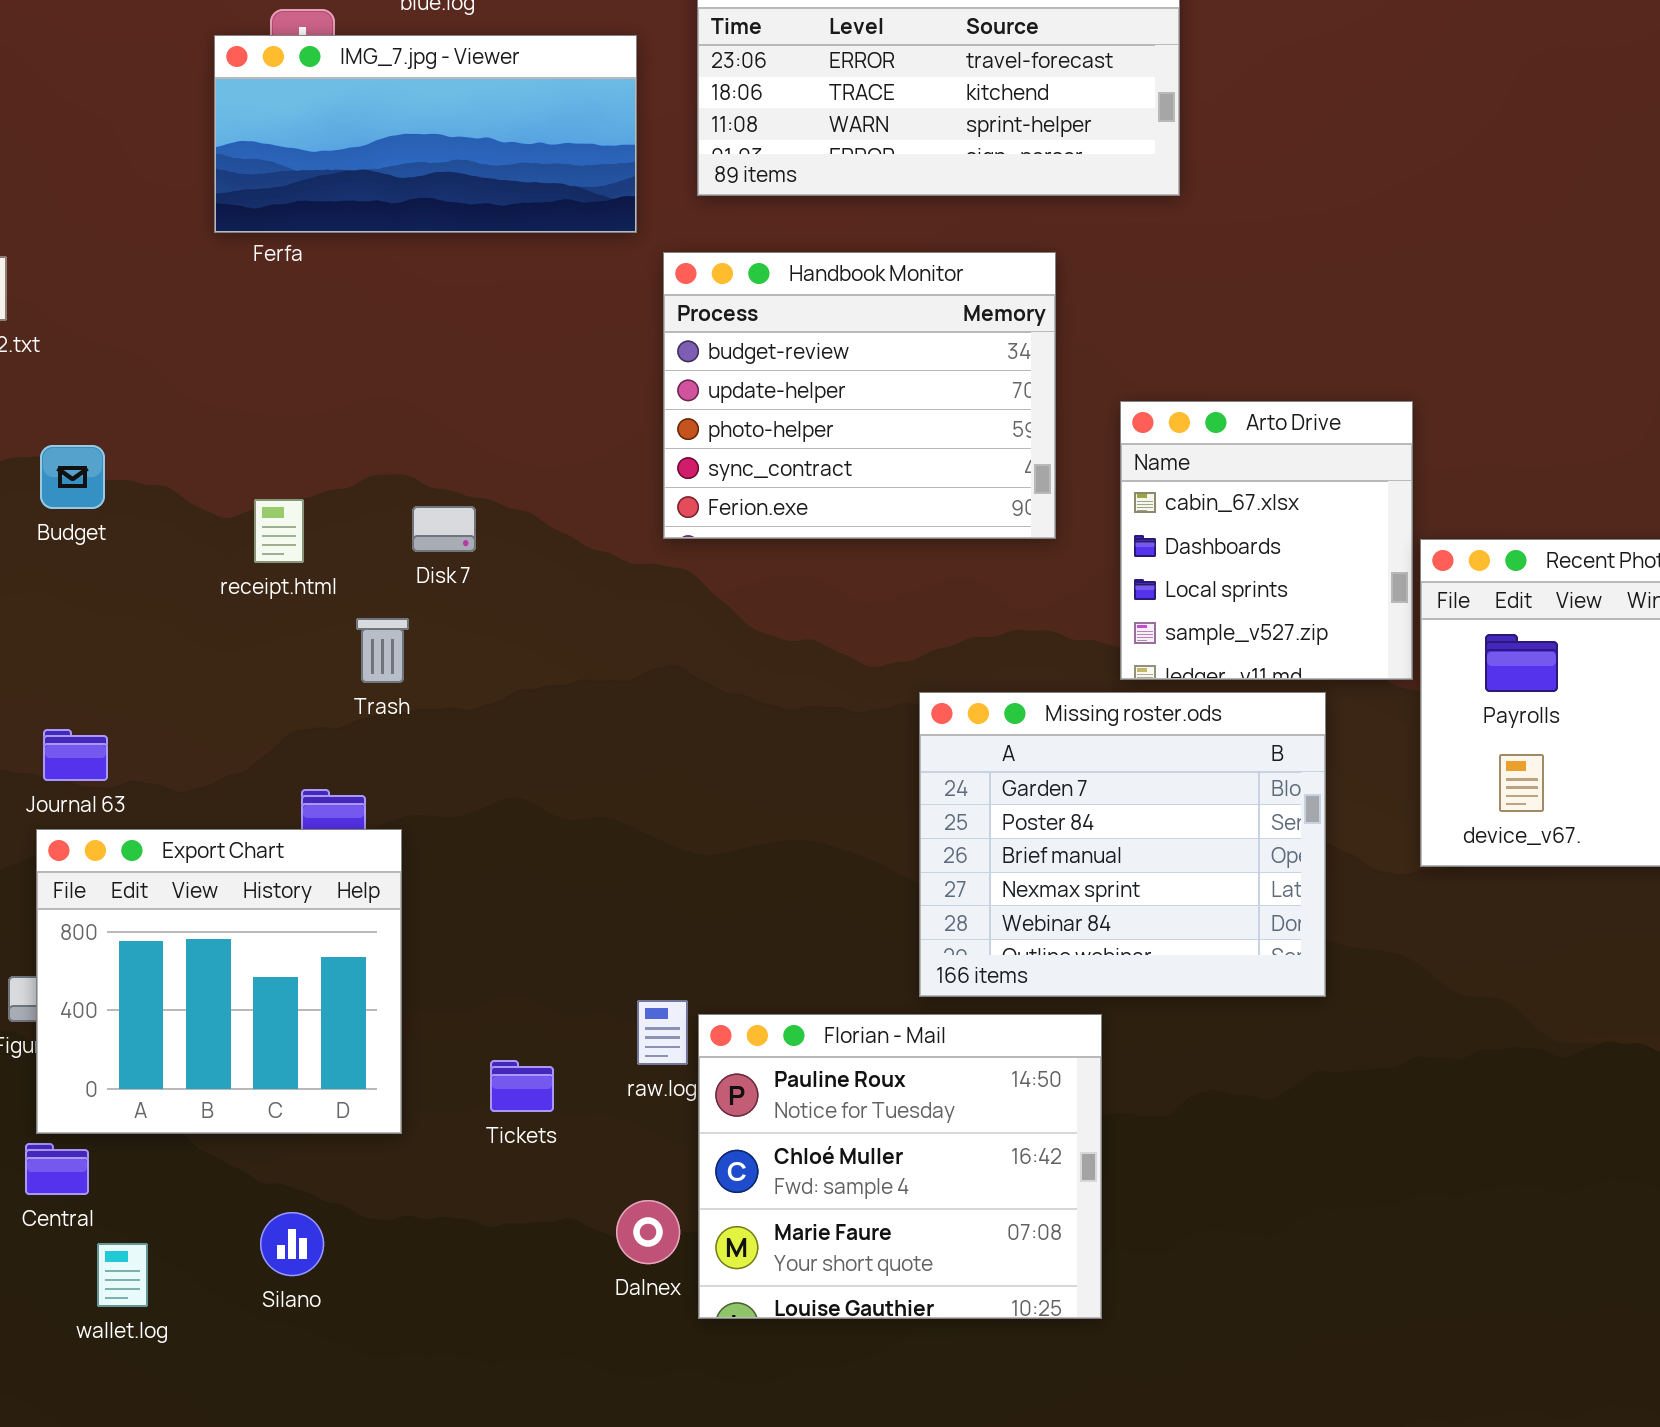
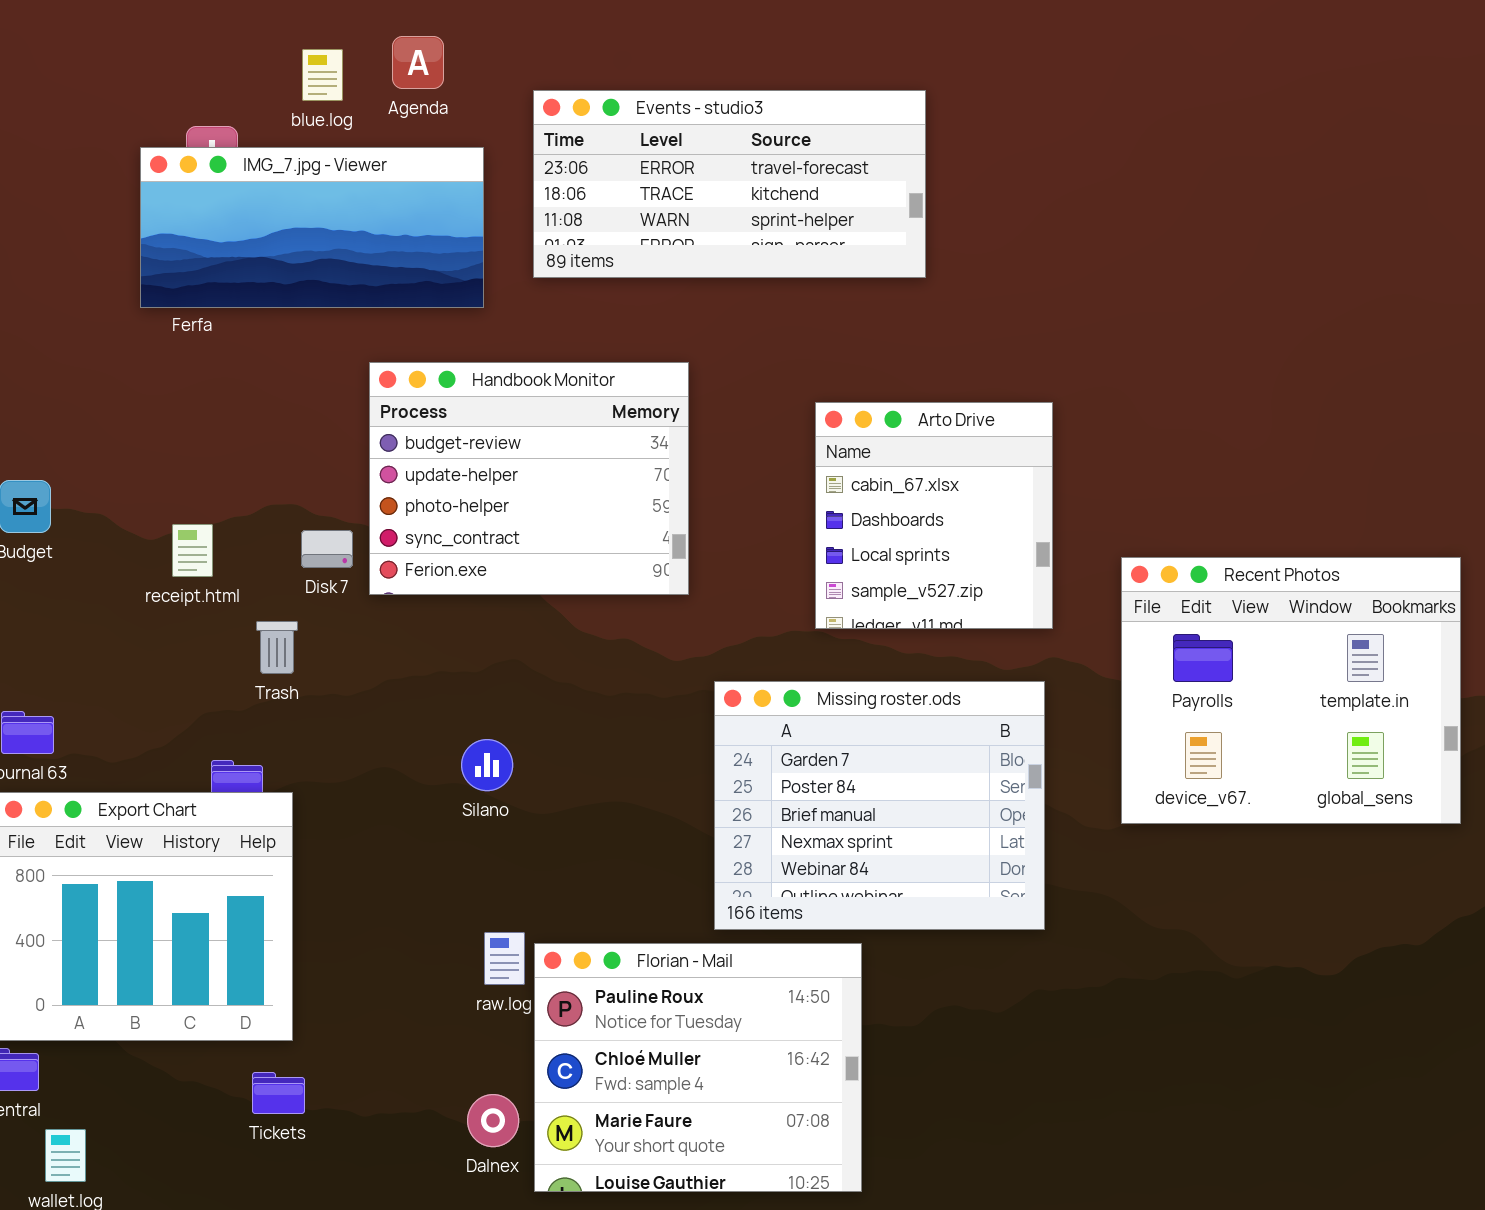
Handbook Monitor: [663,252,1056,539] -> [369,362,689,595], moved
Arto Drive: [1120,401,1413,680] -> [815,402,1053,629], moved
Tickets: [490,1060,554,1112] -> [252,1072,305,1114], moved
Silano: [260,1212,324,1276] -> [461,739,513,791], moved

